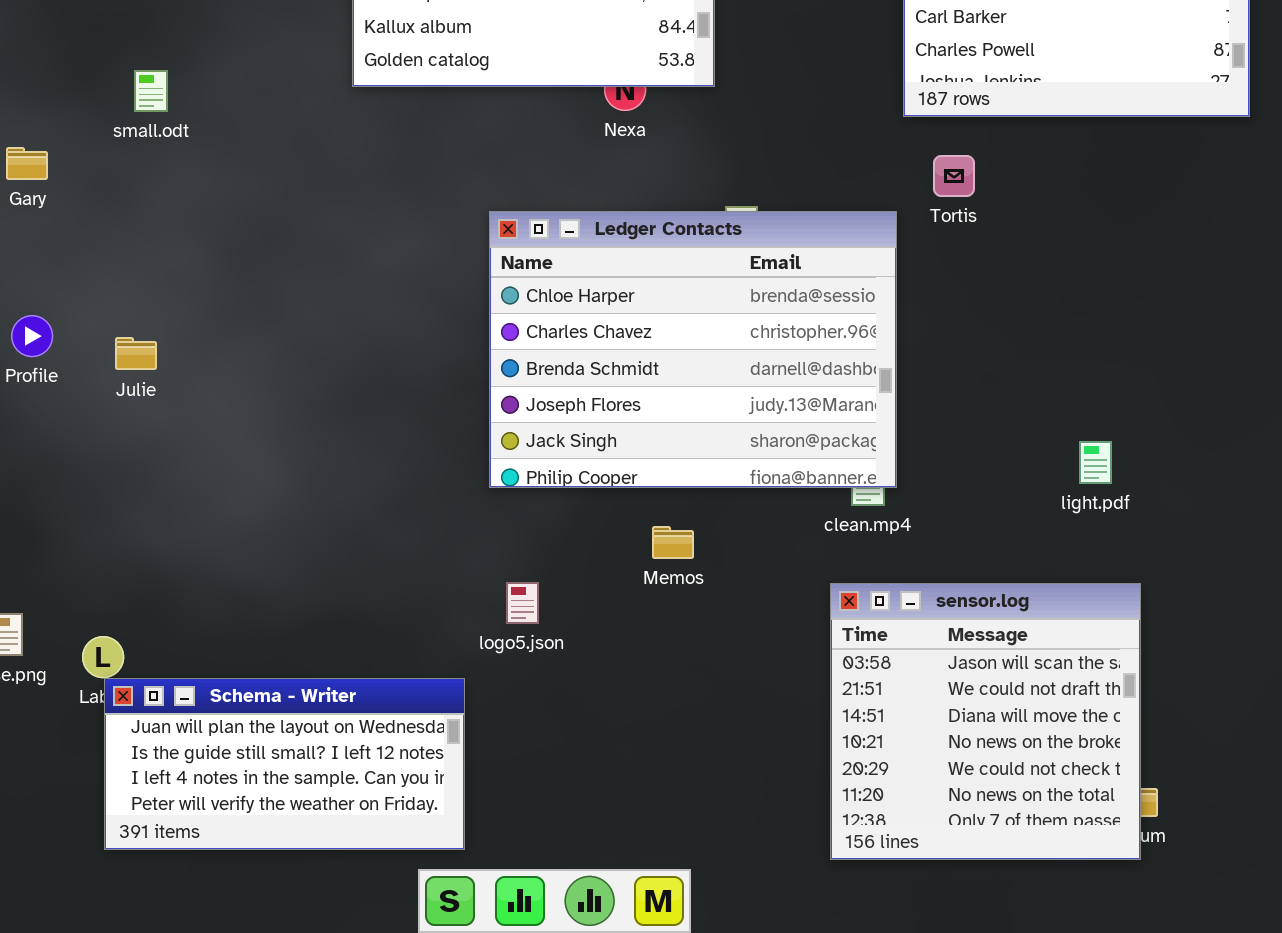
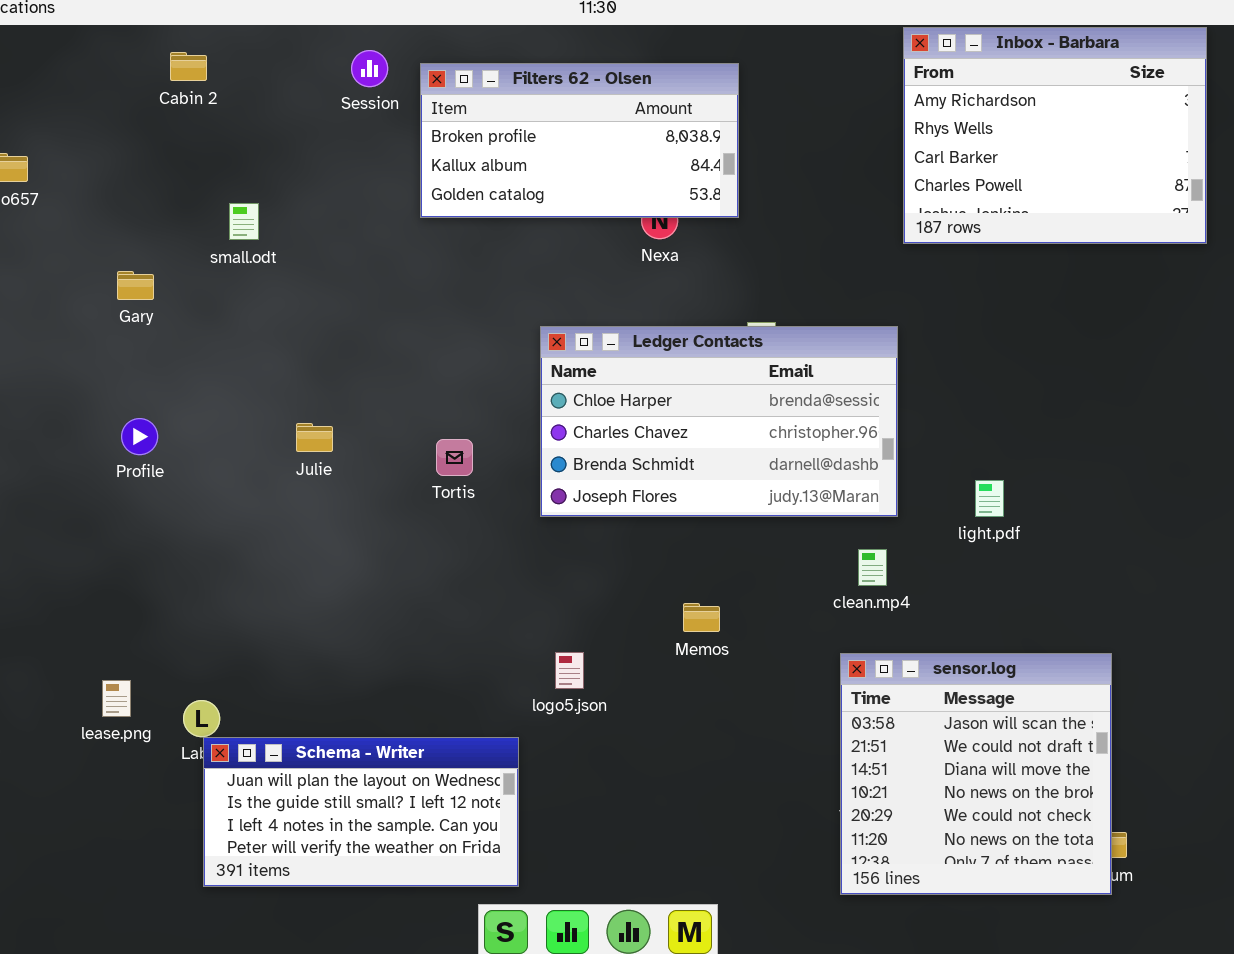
Tortis: [933,155,975,197] -> [436,439,473,476], moved
Ledger Contacts: [489,211,897,488] -> [540,326,898,517], resized
Julie: [115,337,157,370] -> [296,423,333,452], moved
light.pdf: [1079,441,1112,484] -> [975,480,1004,517], moved

